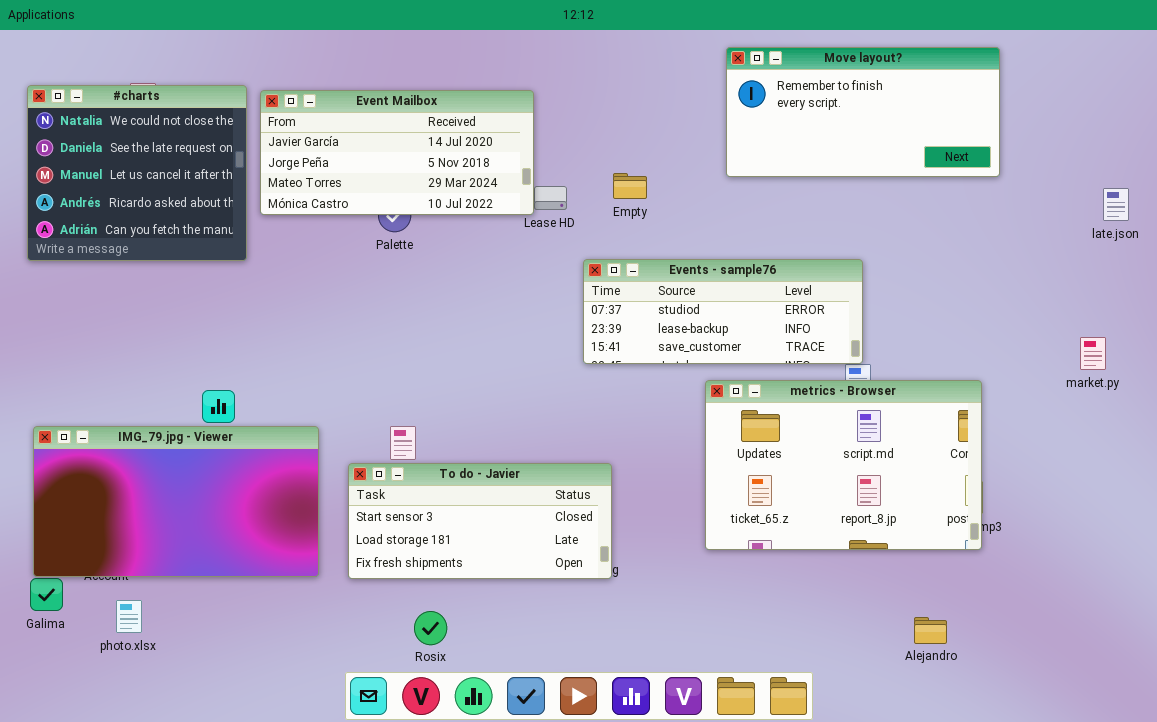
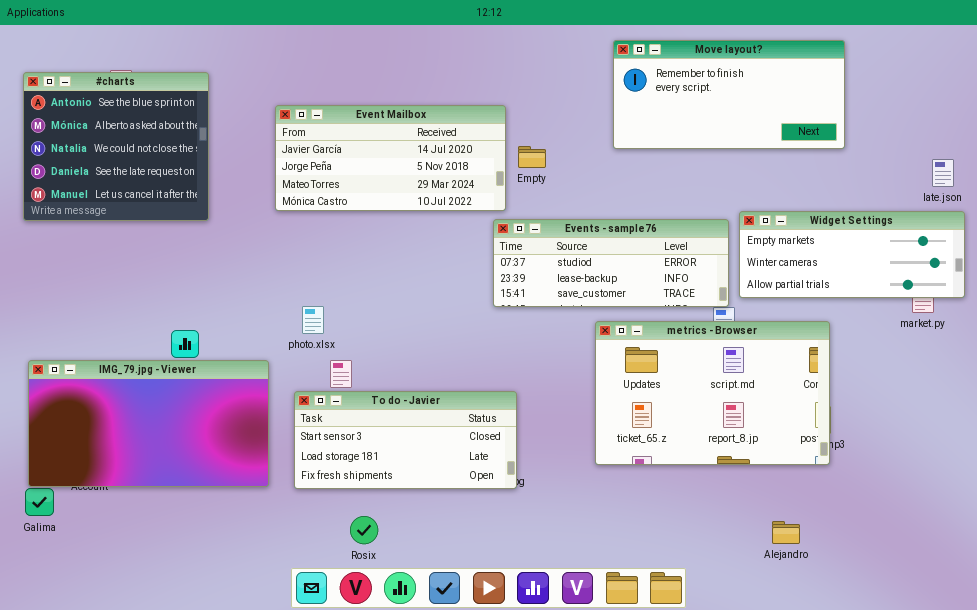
#charts: [27,85,247,261] -> [23,72,209,221], scrolled up 2 rows
Event Mailbox: [260,90,534,215] -> [275,105,506,211], moved
Widget Settings: none -> [739,211,965,298], opened
photo.xlsx: [116,600,142,633] -> [302,306,324,334], moved

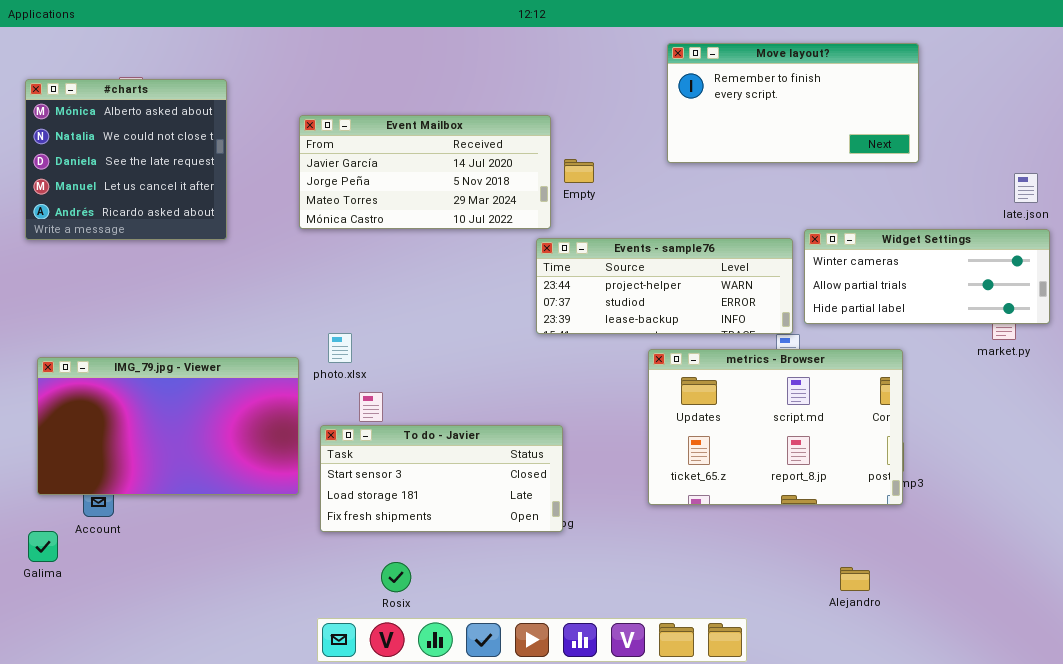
#charts: [23,72,209,221] -> [25,79,227,240], scrolled down 1 row
Widget Settings: [739,211,965,298] -> [804,229,1050,324], scrolled down 1 row
Events - sample76: [493,219,729,307] -> [536,238,793,334], scrolled up 1 row
IMG_79.jpg - Viewer: [28,360,269,487] -> [37,357,299,495], moved

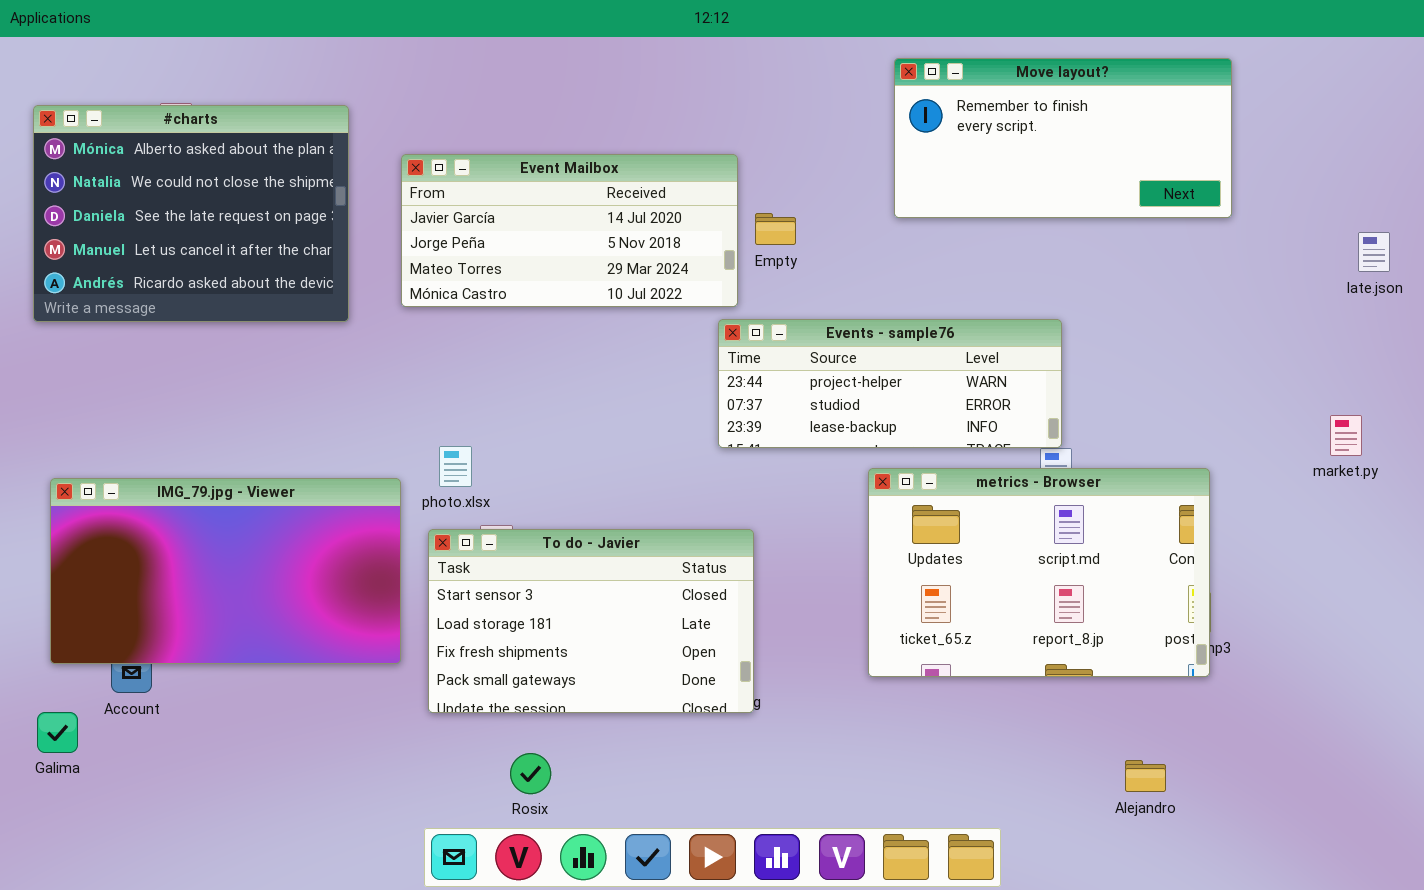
#charts: [25,79,227,240] -> [33,105,349,322], resized
Widget Settings: [804,229,1050,324] -> none, closed
To do - Javier: [320,425,563,532] -> [428,529,754,713], resized

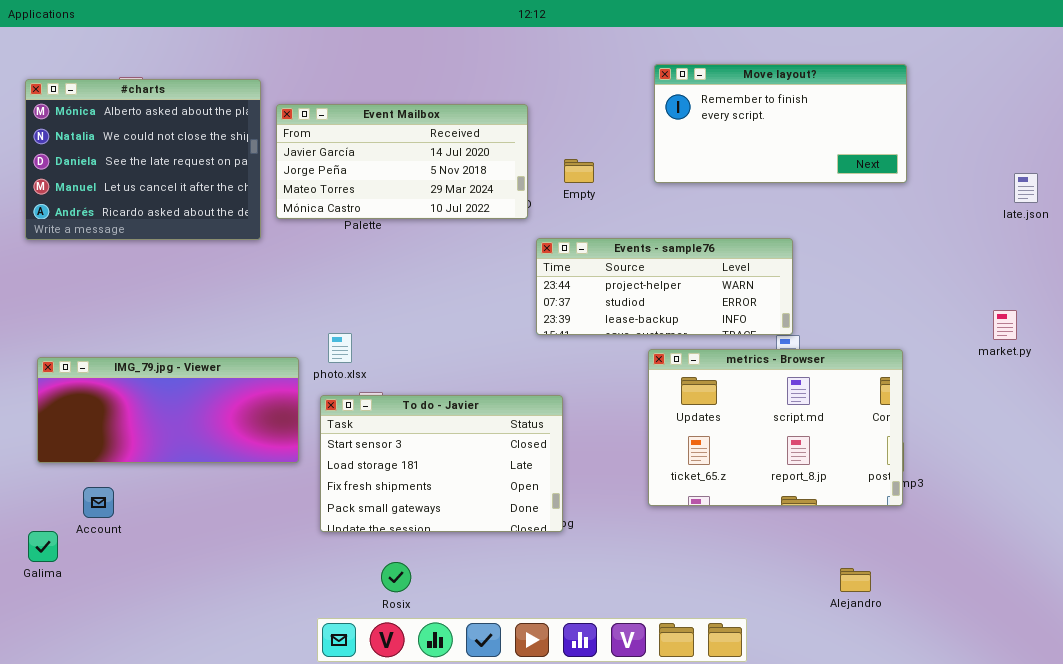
Move layout?: [894,58,1232,218] -> [654,64,907,183], moved
Event Mailbox: [401,154,738,307] -> [276,104,528,219], moved
IMG_79.jpg - Viewer: [50,478,401,664] -> [37,357,299,463], resized

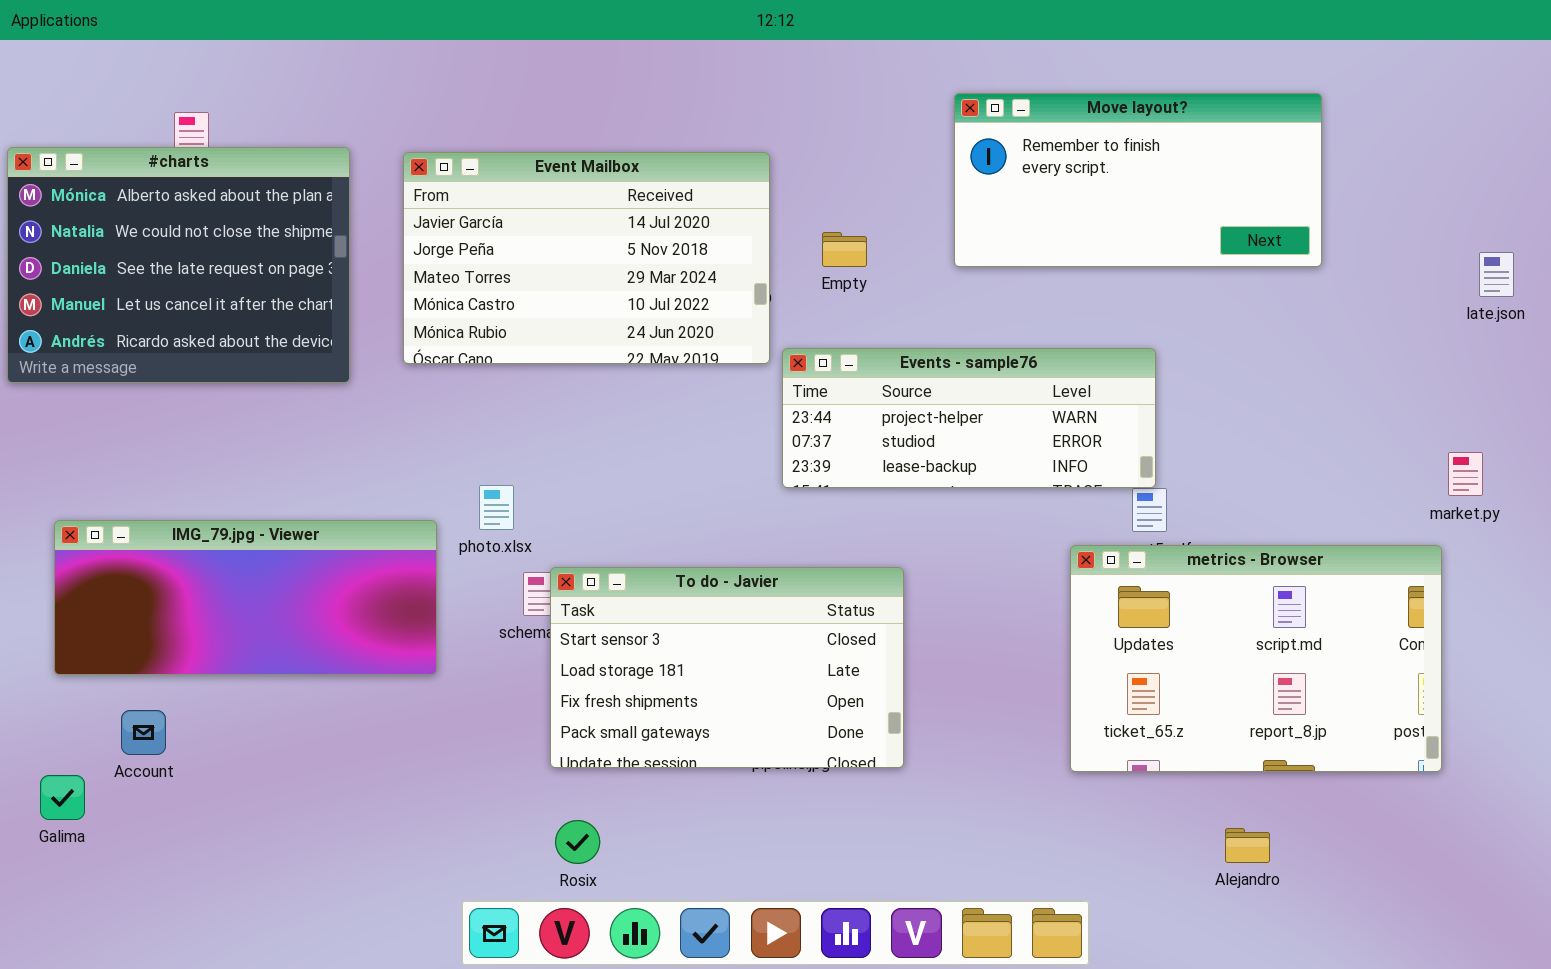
#charts: [25,79,261,240] -> [7,147,350,383], moved
Event Mailbox: [276,104,528,219] -> [403,152,770,364], resized
metrics - Browser: [648,349,903,506] -> [1070,545,1442,772], moved
To do - Javier: [320,395,563,532] -> [550,567,904,768], moved

